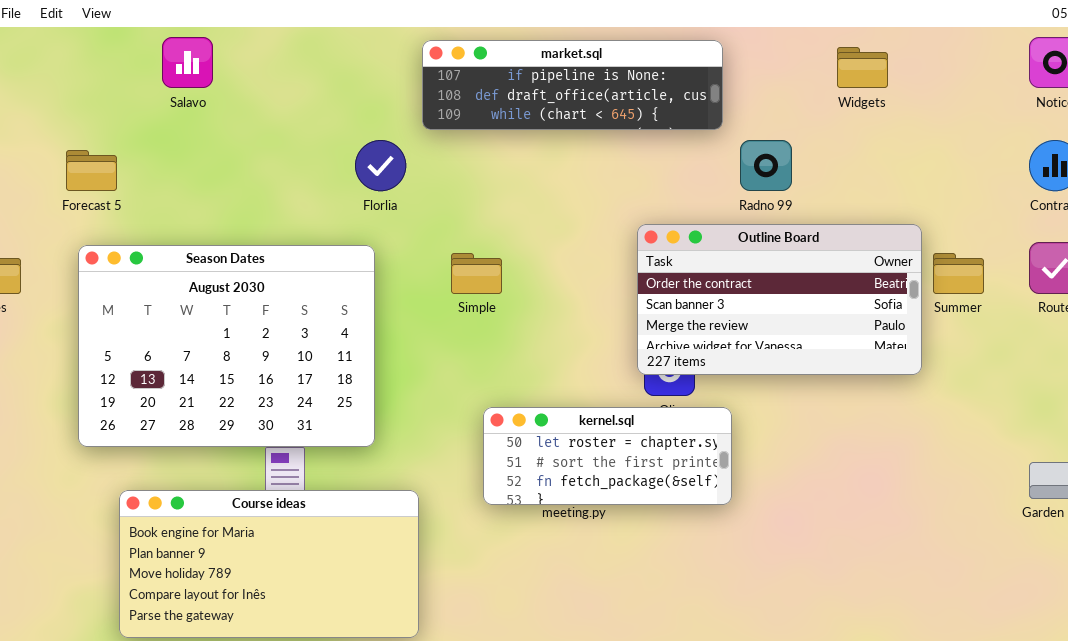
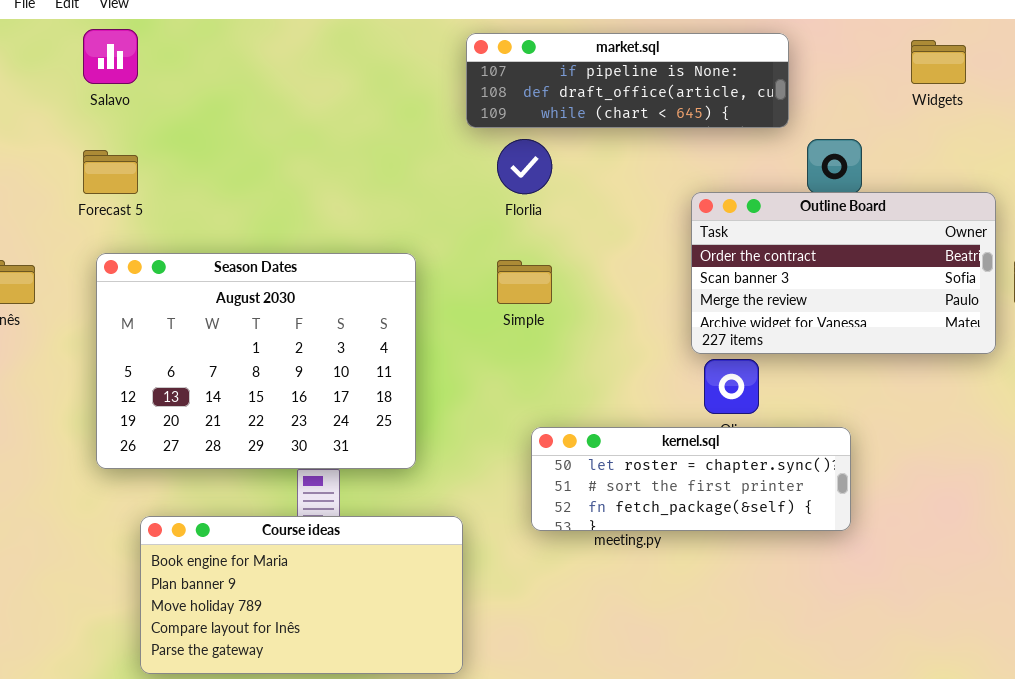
Salavo: [162,37,213,88] -> [83,29,138,84], moved
Florlia: [355,140,406,191] -> [497,139,552,194], moved
Outline Board: [637,224,922,375] -> [691,192,996,354], moved
kernel.sql: [483,407,732,505] -> [531,427,851,531], resized

